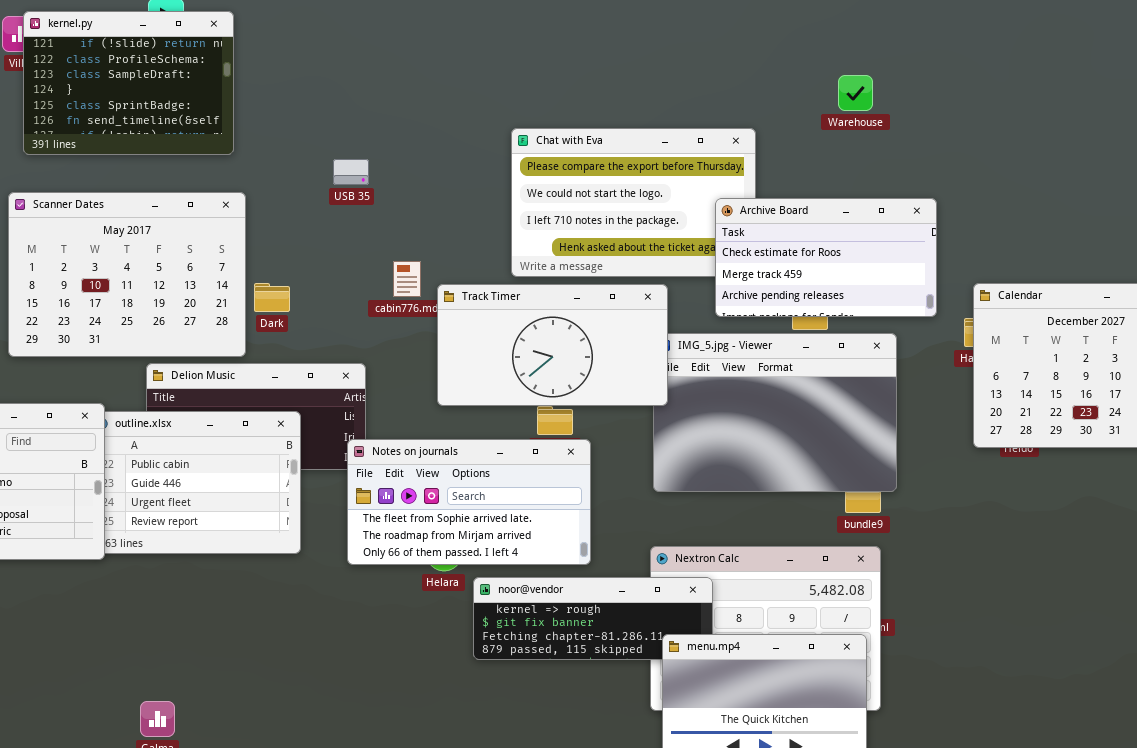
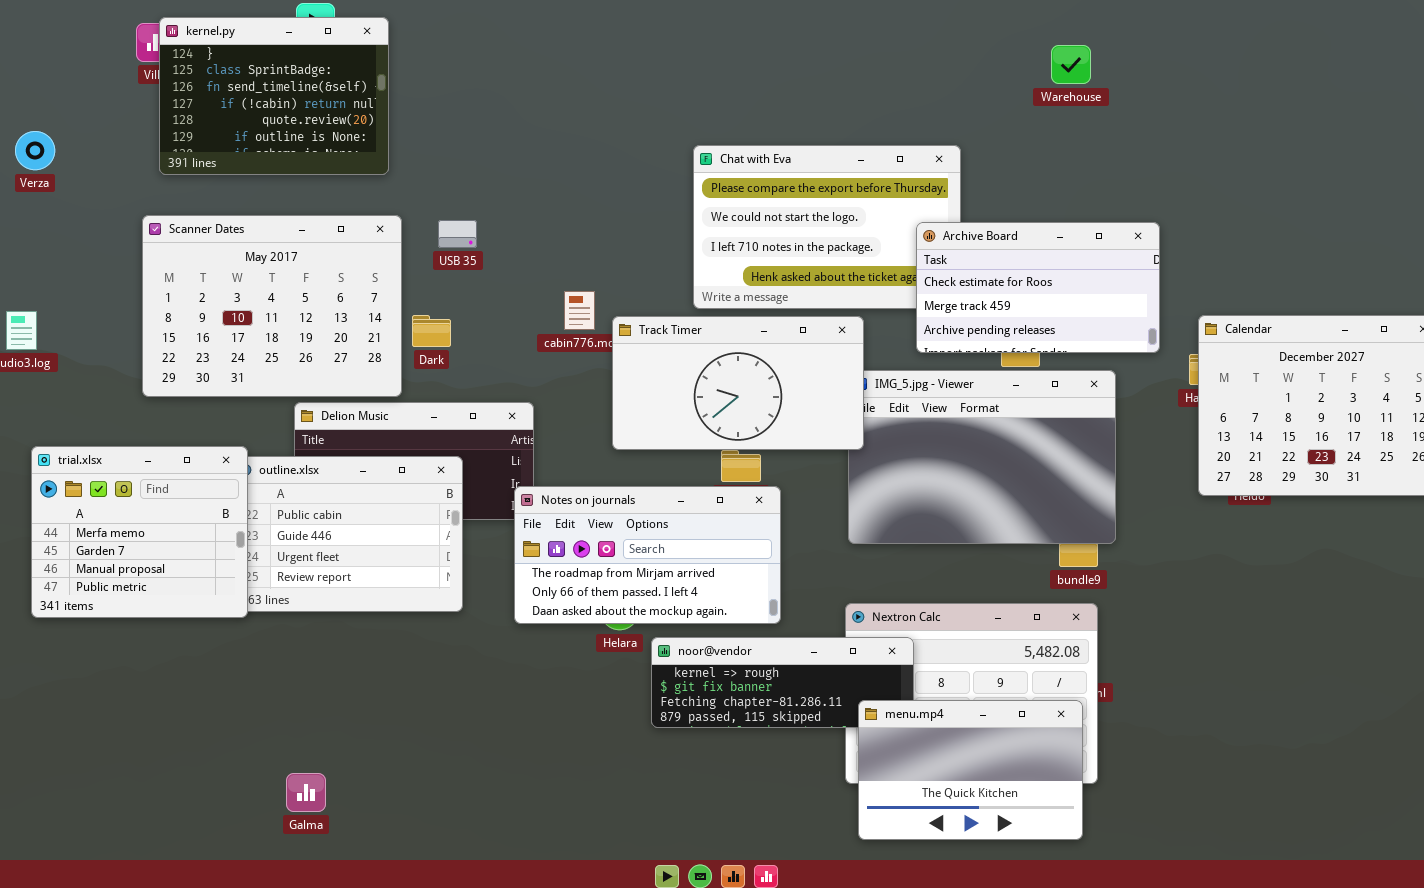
kernel.py: [23,11,234,155] -> [159,17,389,175], scrolled down 3 rows
Warehouse: [838,75,873,111] -> [1051,45,1091,84], moved
USB 35: [333,159,369,185] -> [438,220,477,248], moved
Notes on journals: [347,439,591,565] -> [514,486,781,624], scrolled down 1 row

